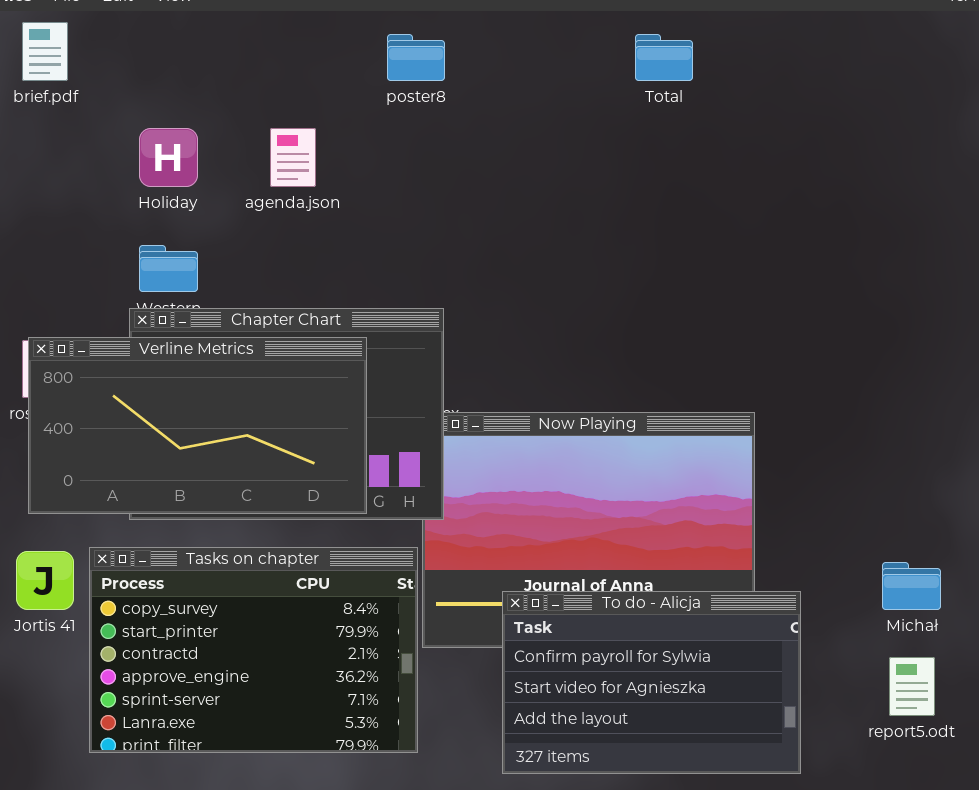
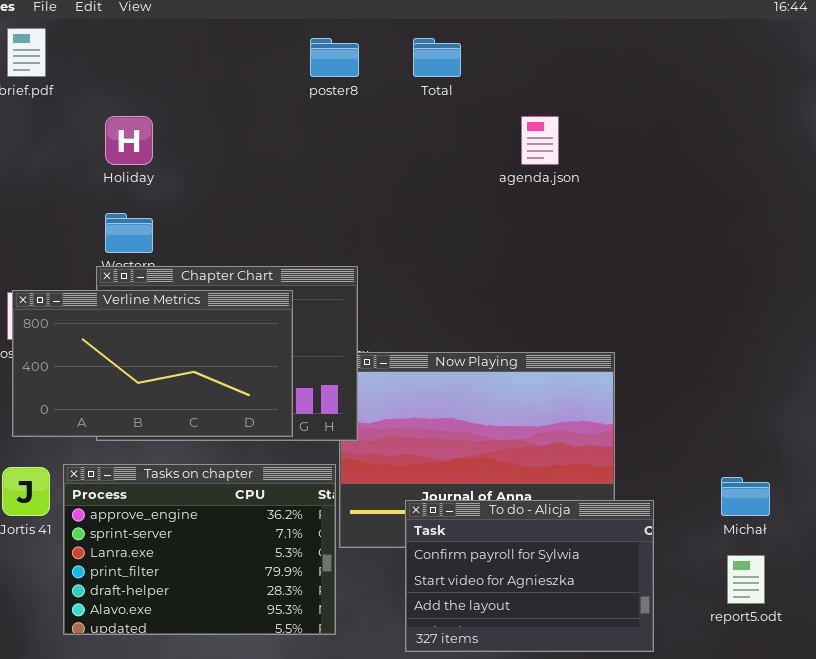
Total: [635,34,693,81] -> [413,38,461,77], moved
agenda.json: [270,128,316,187] -> [521,116,559,165], moved
Tasks on chapter: [89,547,418,753] -> [63,464,336,635], scrolled down 3 rows

